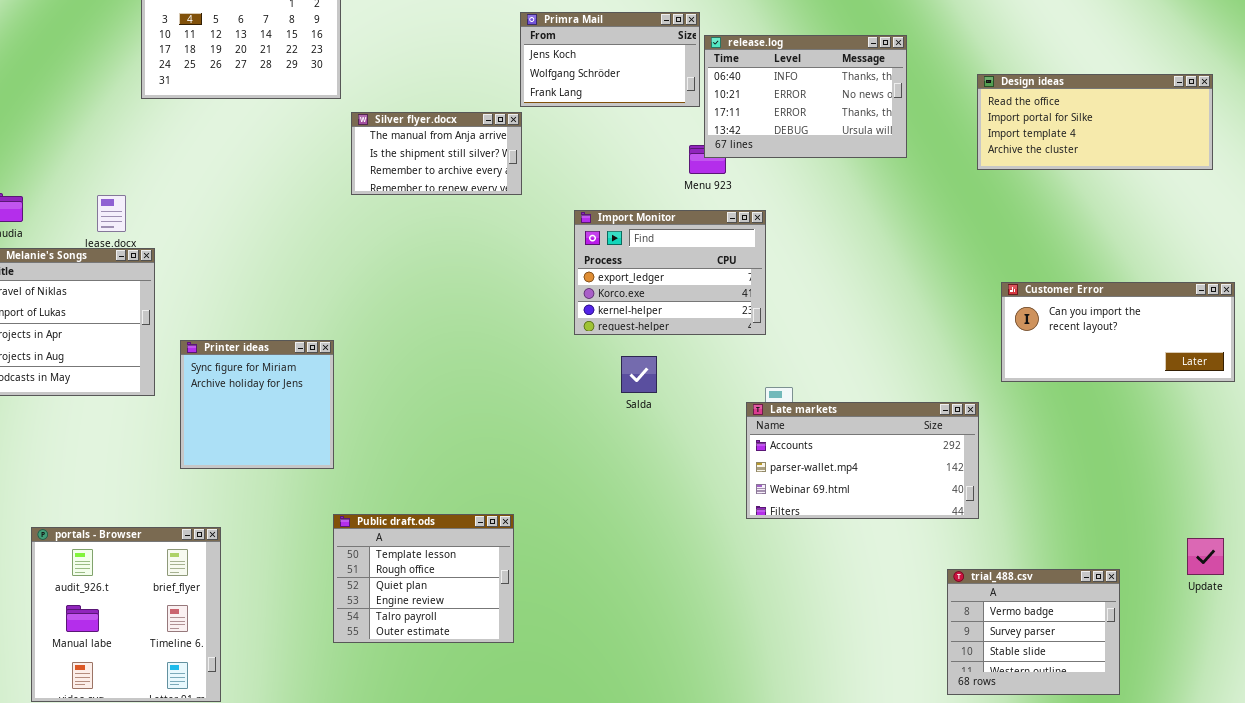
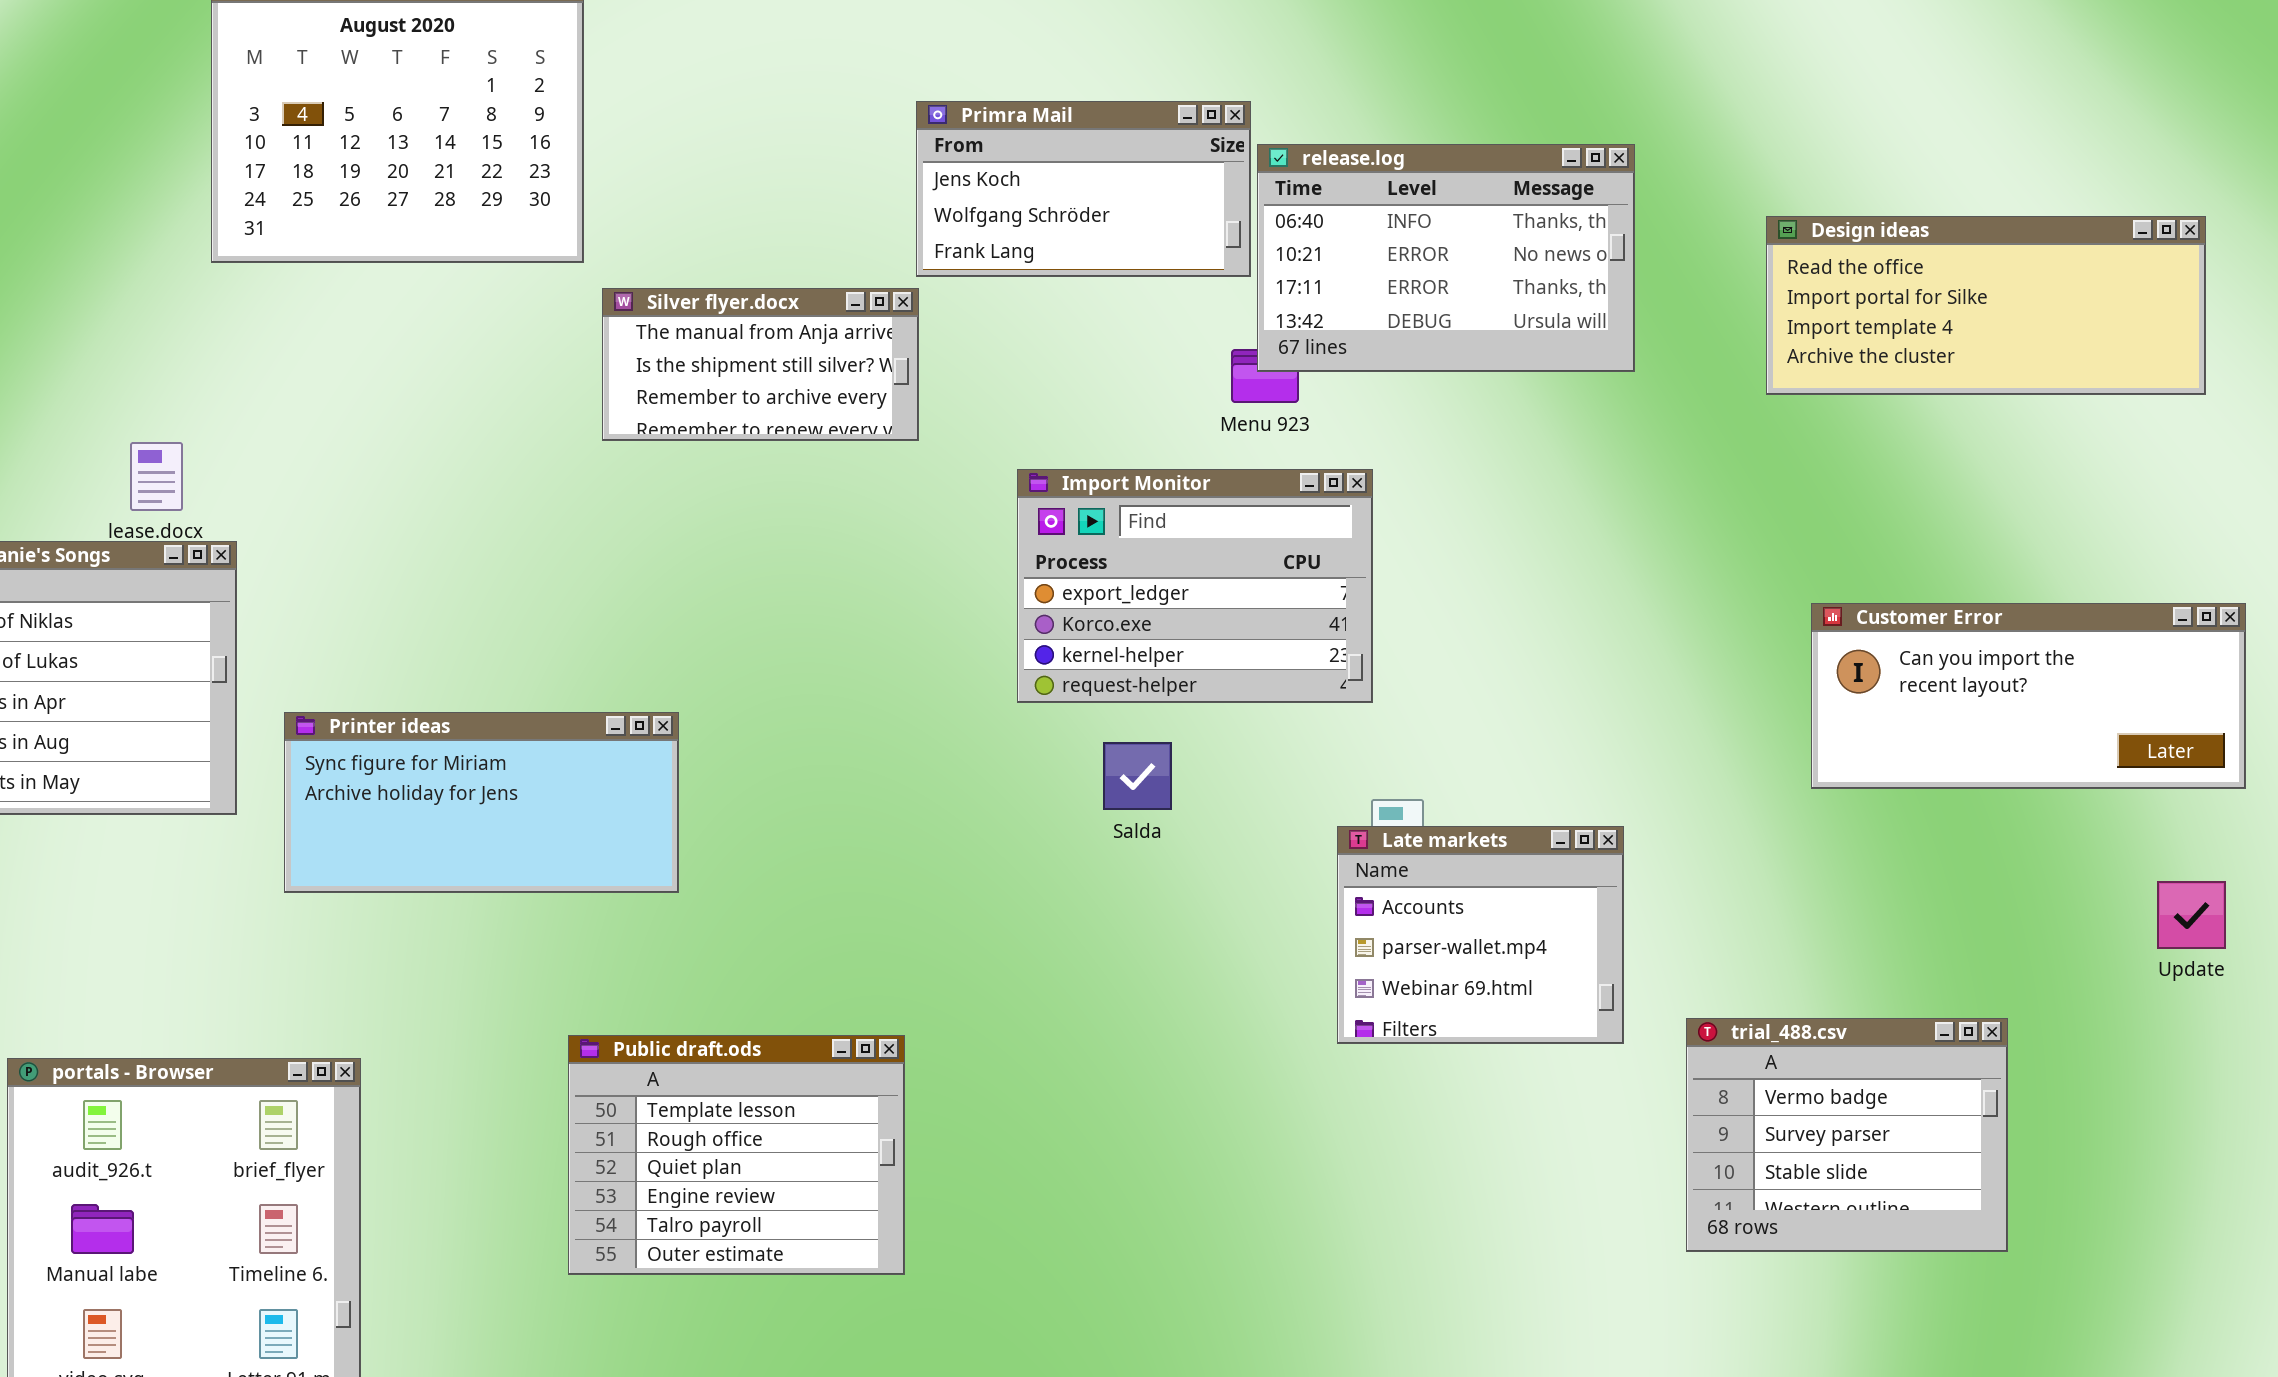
Printer ideas: [180,340,334,469] -> [284,712,679,893], resized
Late markets: [746,402,979,519] -> [1337,826,1624,1044], resized
Update: [1187,538,1224,575] -> [2157,881,2226,949], moved
trial_488.csv: [947,569,1120,695] -> [1686,1018,2008,1252], moved

